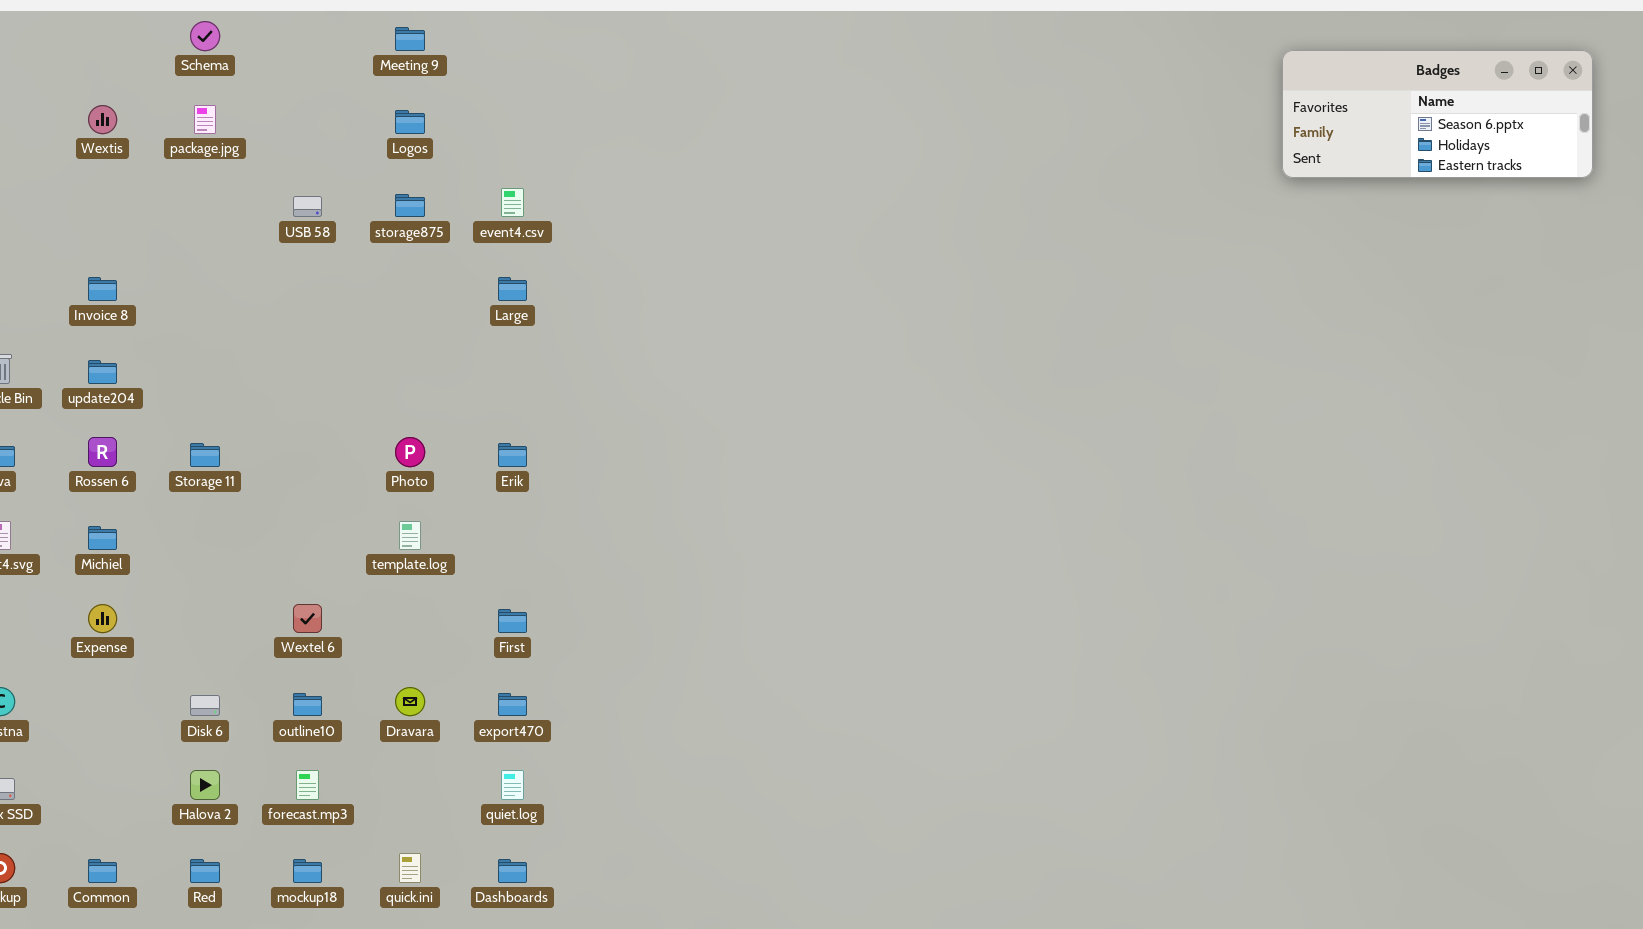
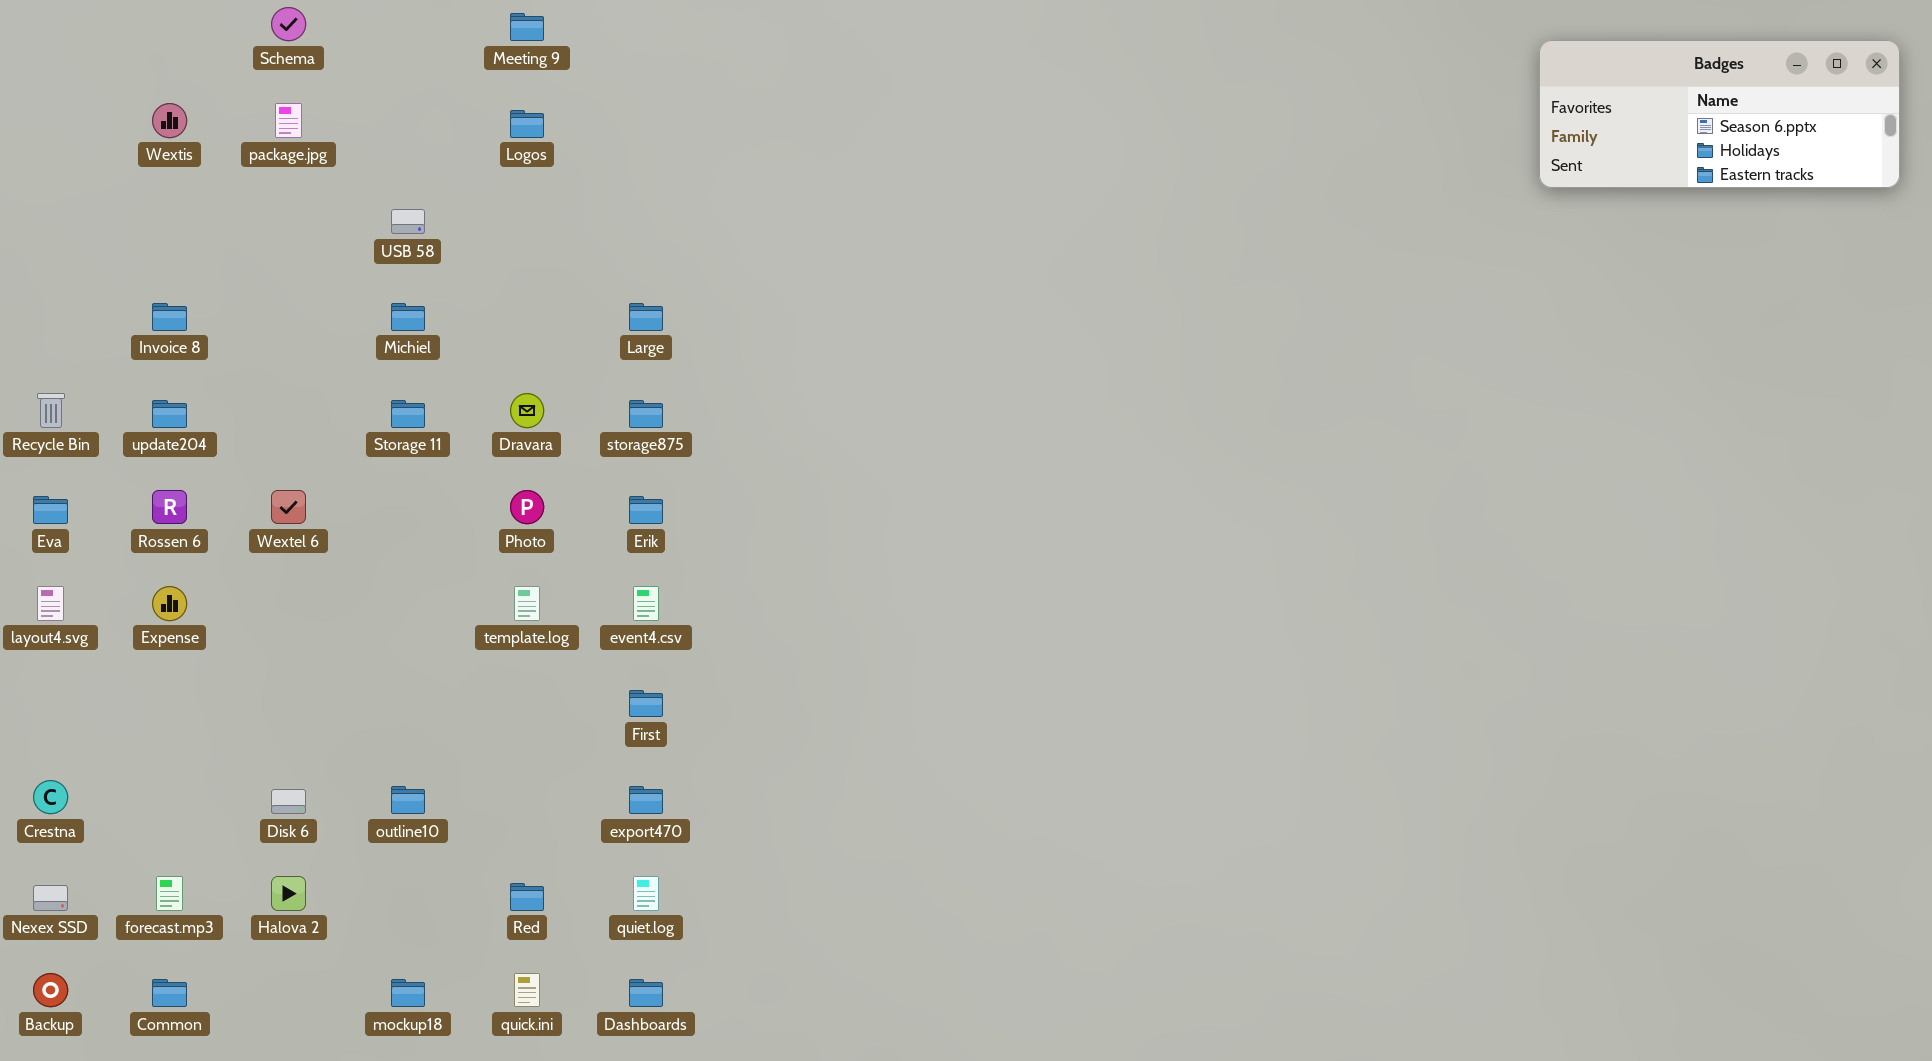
event4.csv: [501,188,524,217] -> [633,586,659,621], moved
storage875: [395,194,425,217] -> [629,400,663,428], moved
Storage 11: [190,443,220,467] -> [391,400,425,428], moved
Michiel: [88,526,117,550] -> [391,303,425,331], moved
Expense: [88,604,117,633] -> [152,586,187,621], moved
Wextel 6: [293,604,322,633] -> [271,490,306,524], moved
Dravara: [395,687,425,716] -> [510,393,544,428], moved
forecast.mp3: [296,770,319,800] -> [156,876,183,911], moved
Red: [190,859,220,883] -> [510,883,544,911], moved

